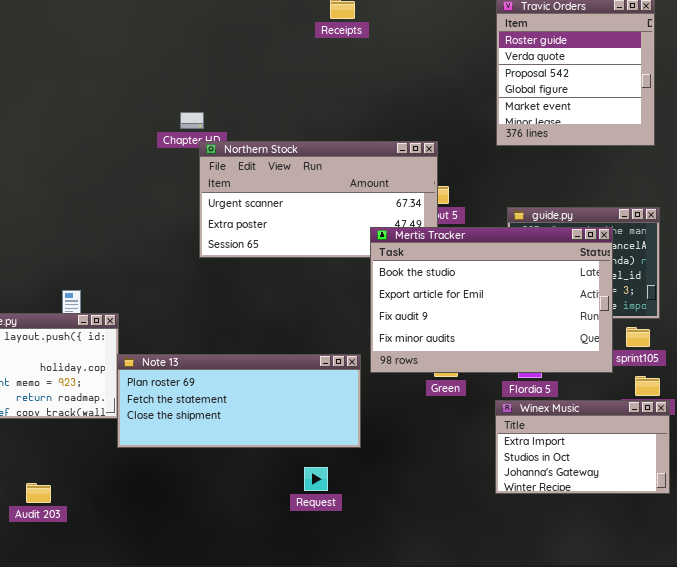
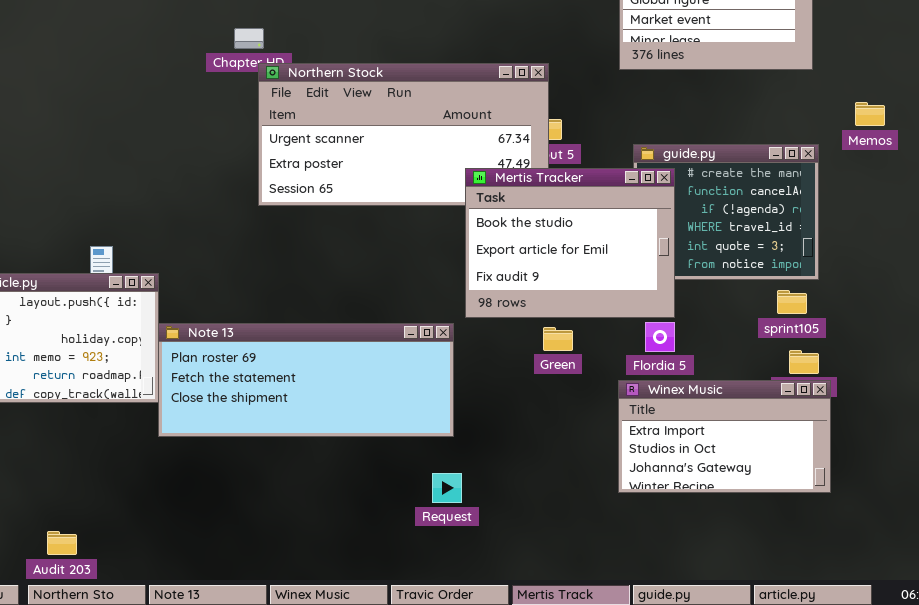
Mertis Tracker: [370,227,613,373] -> [465,168,675,318], resized
Request: [304,467,328,491] -> [432,473,462,503], moved
Audit 203: [26,483,51,503] -> [47,531,77,555], moved

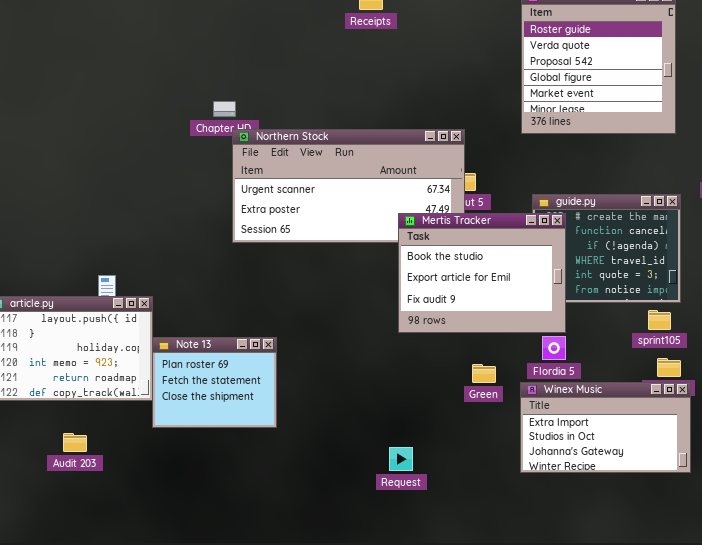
Note 13: [158,323,454,437] -> [152,337,277,428], resized
Green: [543,327,573,351] -> [472,364,496,383], moved
Request: [432,473,462,503] -> [389,447,413,471], moved
Audit 203: [47,531,77,555] -> [63,433,87,452], moved

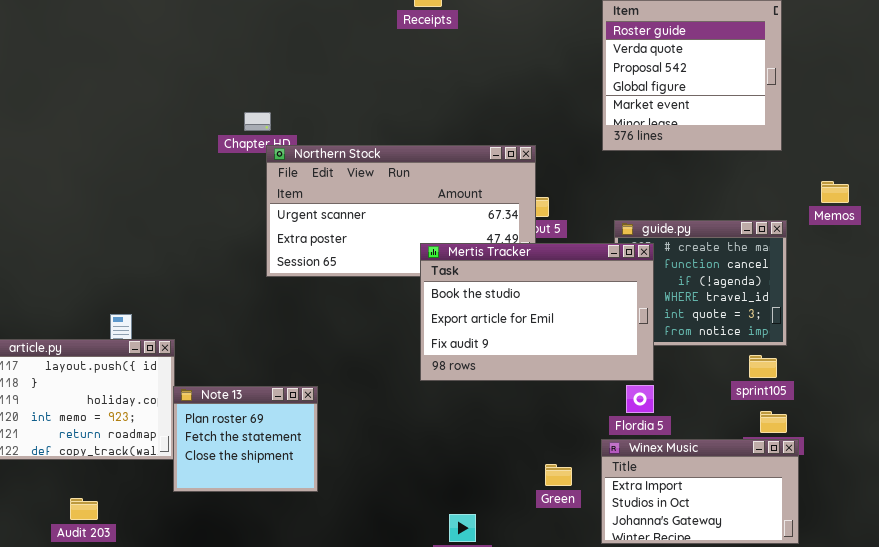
Mertis Tracker: [398,213,566,333] -> [420,243,654,381], resized
Green: [472,364,496,383] -> [545,464,572,486], moved

